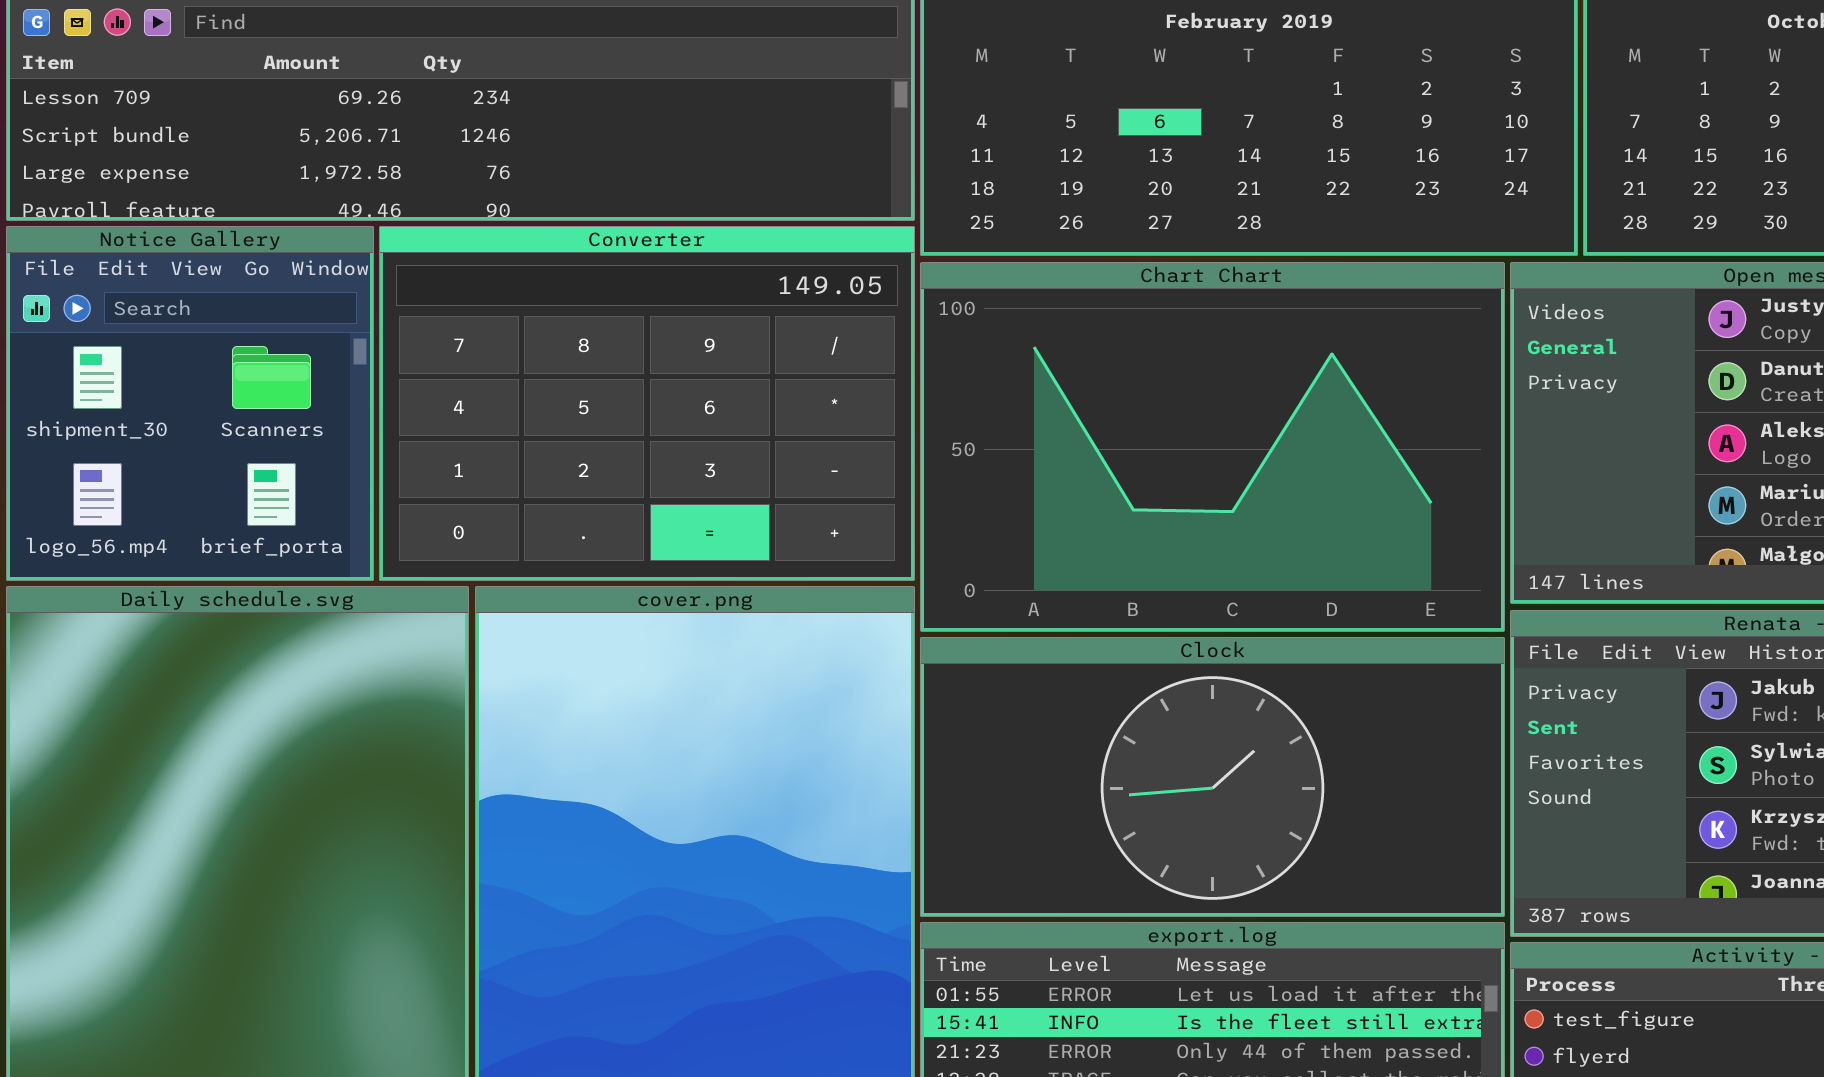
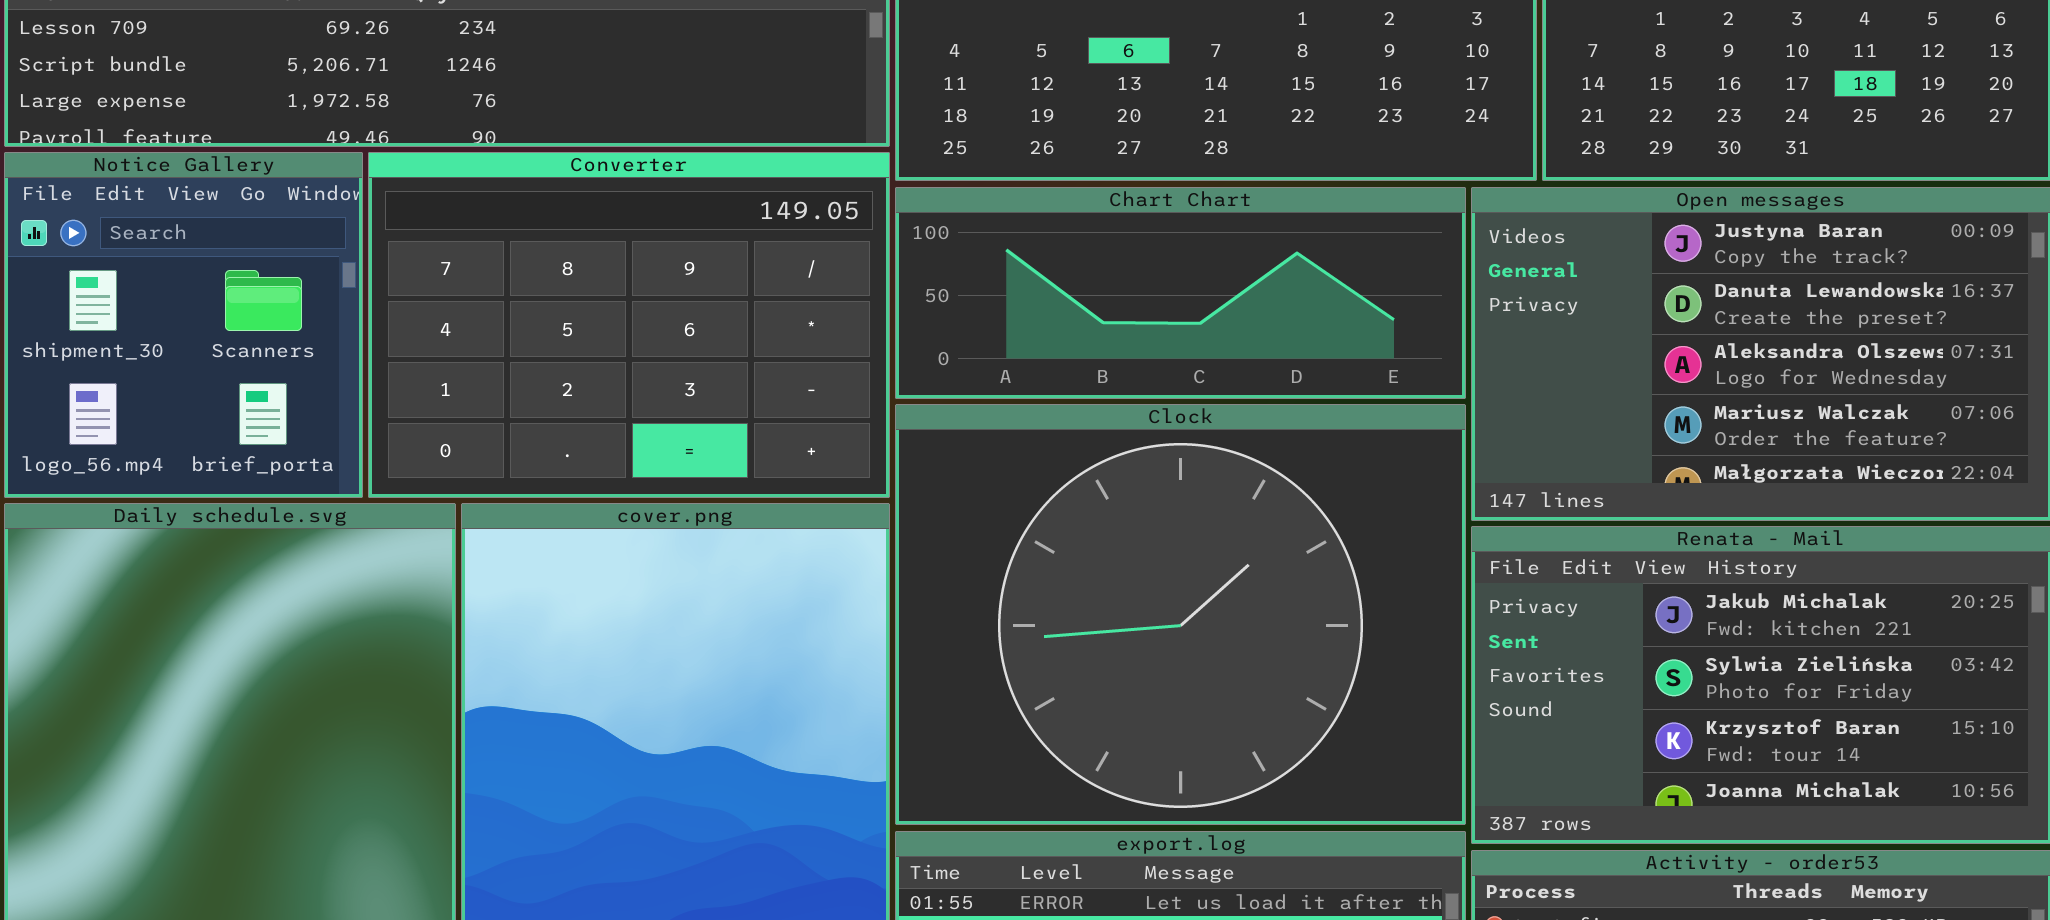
Chart Chart: [920,262,1505,632] -> [895,187,1466,399], resized
Clock: [920,637,1505,917] -> [895,404,1466,825], resized

